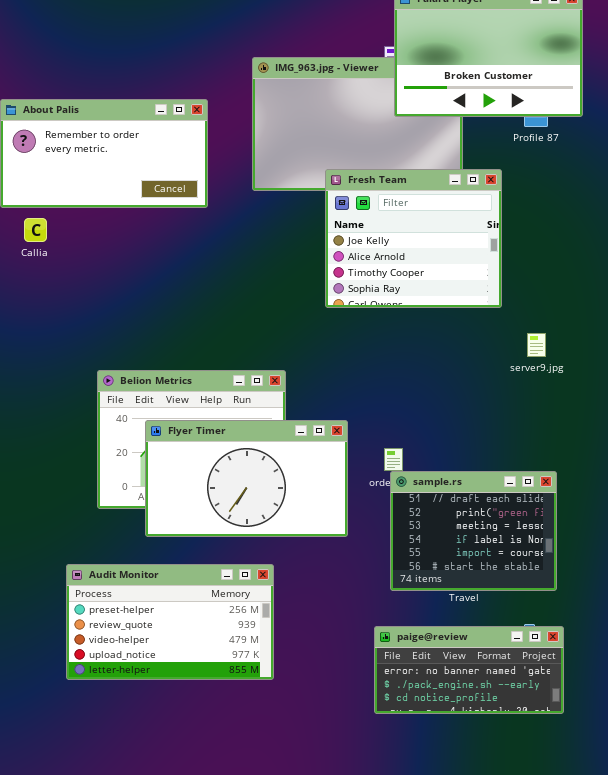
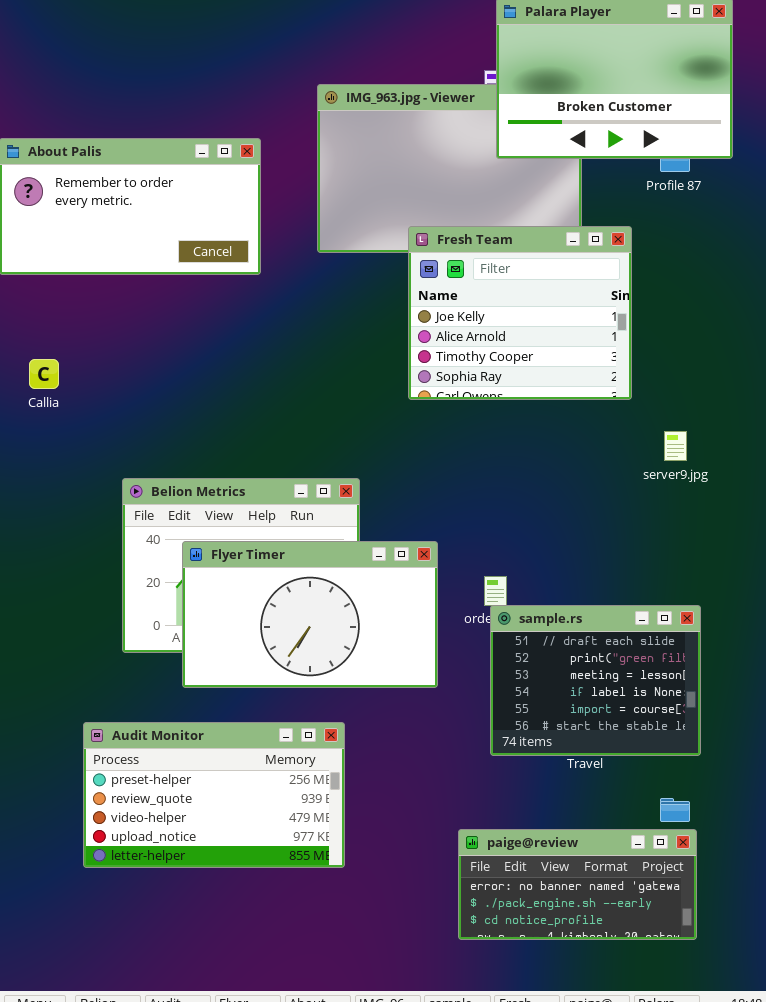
Callia: [24,218,47,242] -> [29,359,59,389], moved
paige@review: [374,626,564,714] -> [458,829,697,940], moved

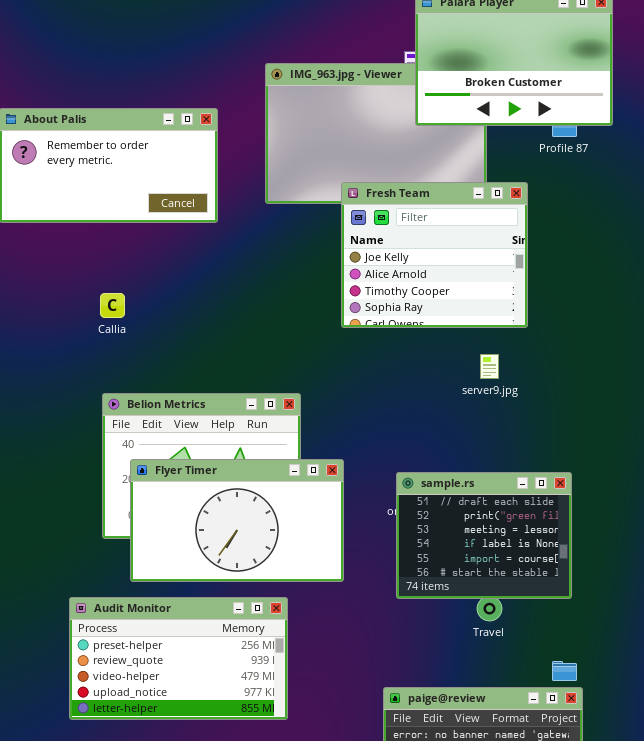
Callia: [29,359,59,389] -> [100,293,125,318], moved
server9.jpg: [664,431,687,461] -> [480,354,499,379], moved
Flyer Timer: [182,541,438,688] -> [130,459,344,582], moved
sample.rs: [490,605,701,756] -> [396,472,572,599], moved

